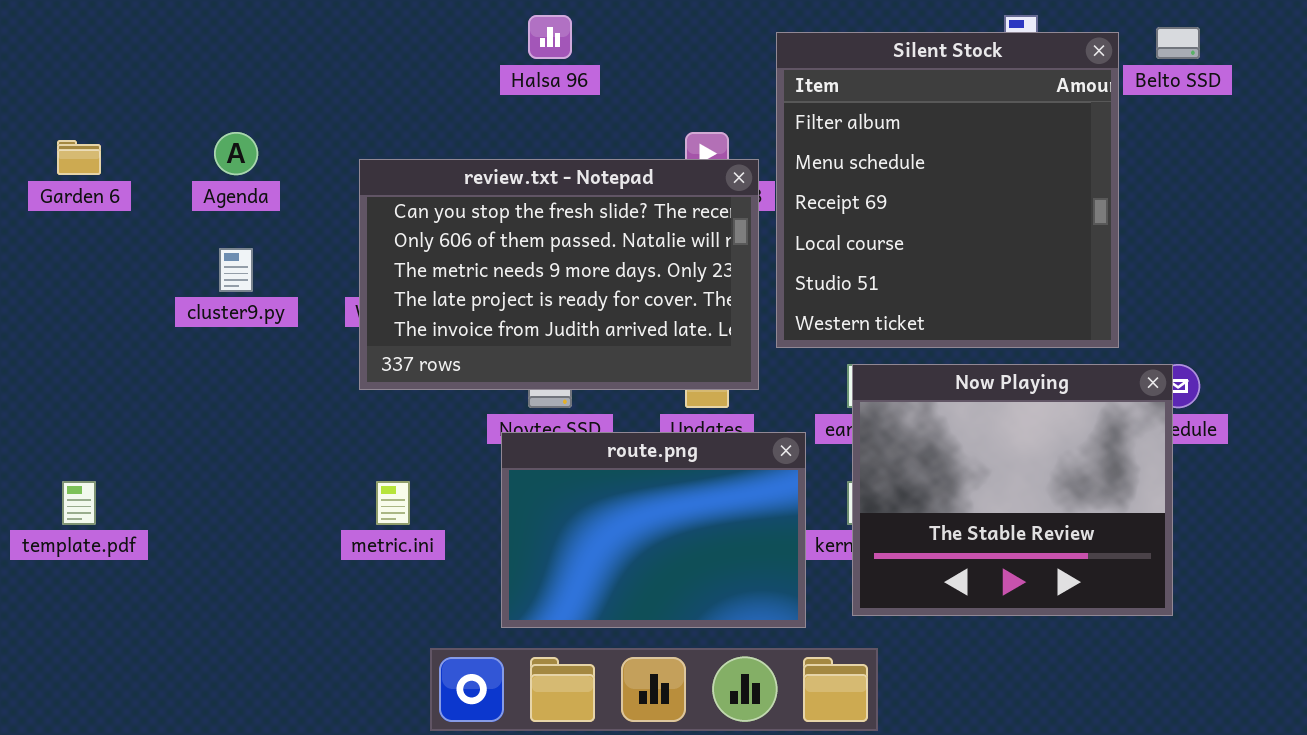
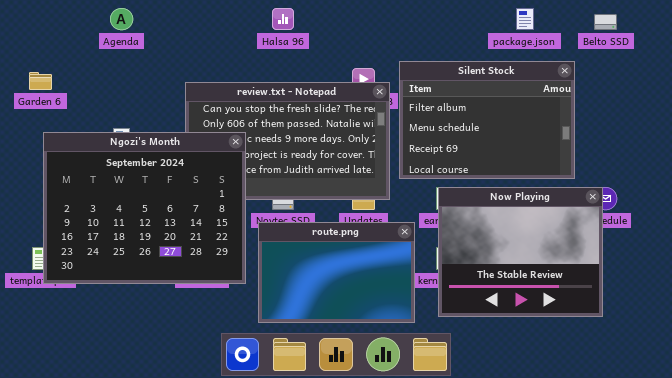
Silent Stock: [776,32,1119,348] -> [399,61,575,179], resized
Agenda: [214,132,258,175] -> [110,8,133,30], moved
Ngozi's Month: none -> [43,132,246,284], opened

